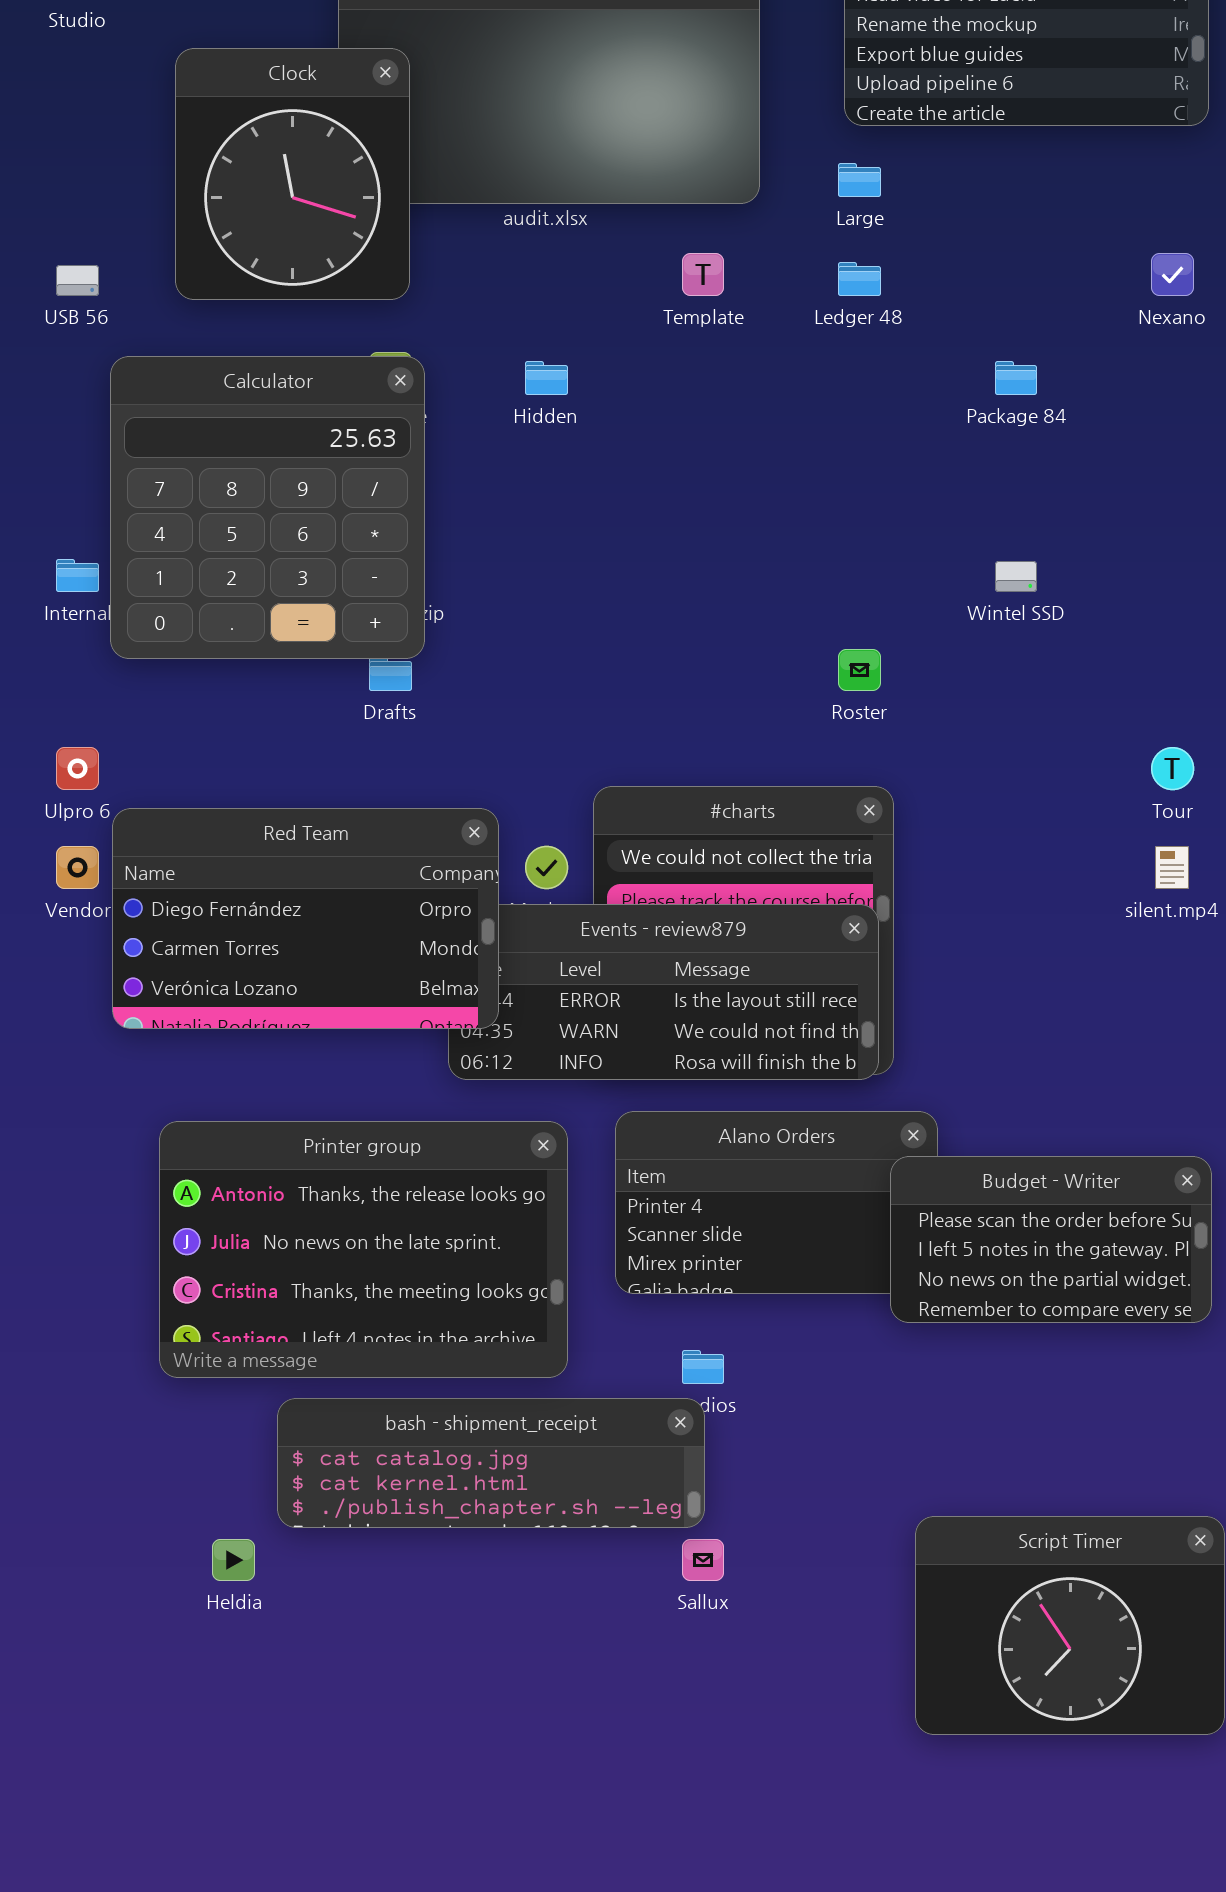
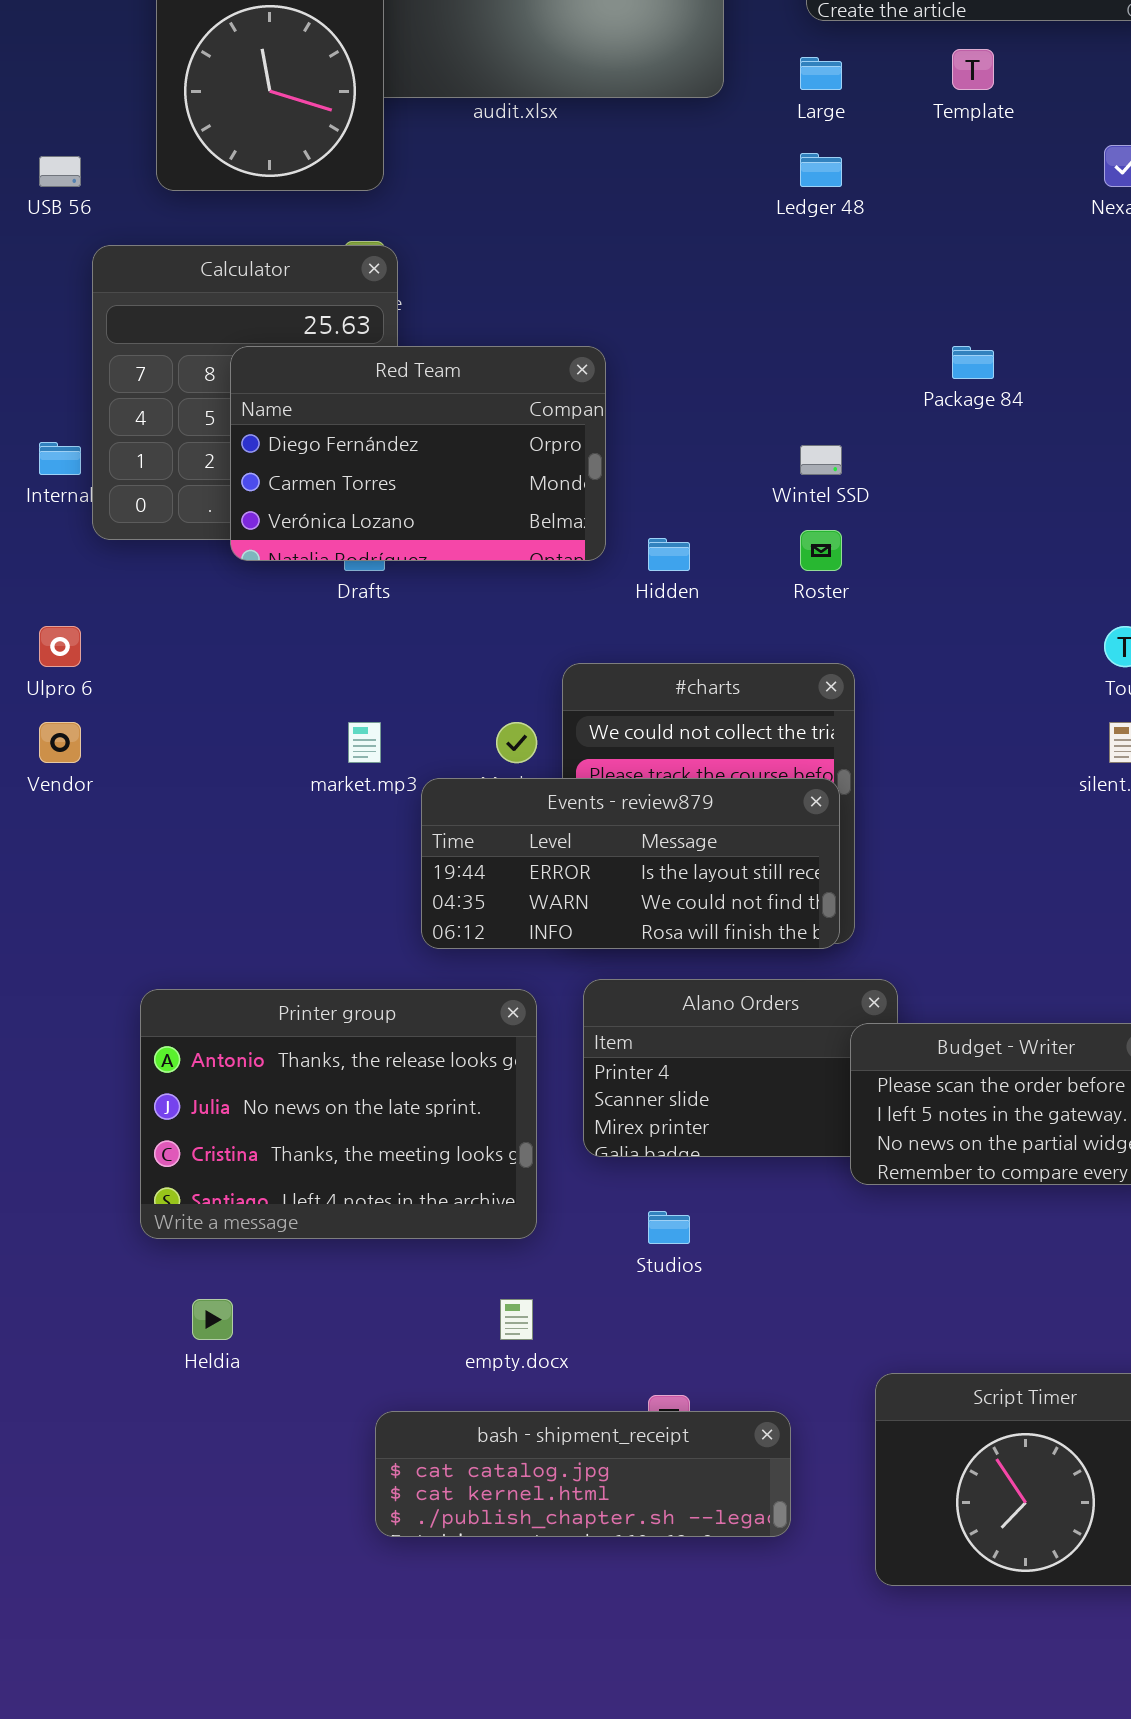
Template: [682,253,724,296] -> [952,49,994,90], moved
Hidden: [525,361,568,395] -> [648,538,690,571], moved
Package 84: [995,361,1037,395] -> [952,346,994,379], moved
Wintel SSD: [995,561,1037,592] -> [800,445,842,475], moved
Red Team: [112,808,499,1029] -> [230,346,606,561], moved
bash - shipment_receipt: [277,1398,705,1528] -> [375,1411,791,1537], moved
Heldia: [212,1539,255,1581] -> [192,1299,233,1340], moved

